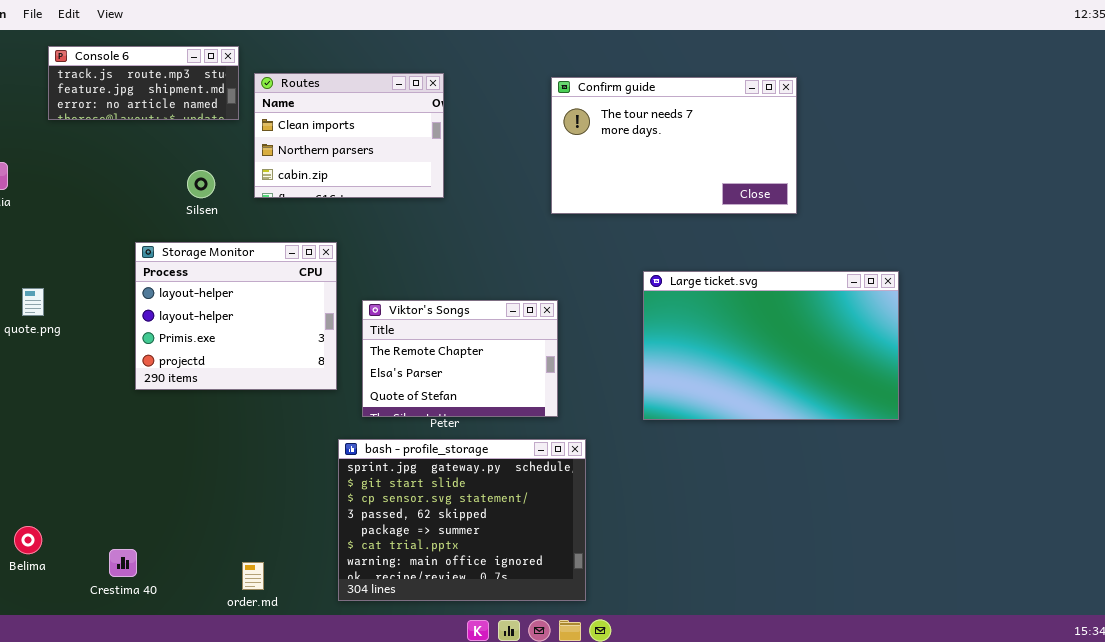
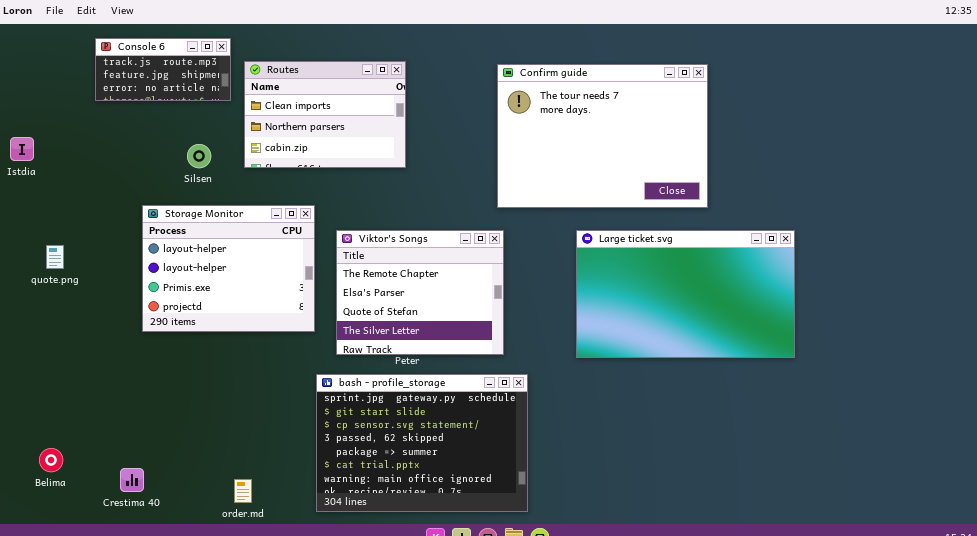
Console 6: [48,46,239,120] -> [95,38,231,101], resized
Confirm guide: [551,77,797,214] -> [497,64,708,208], resized
Viktor's Songs: [362,300,558,417] -> [336,230,504,355], resized

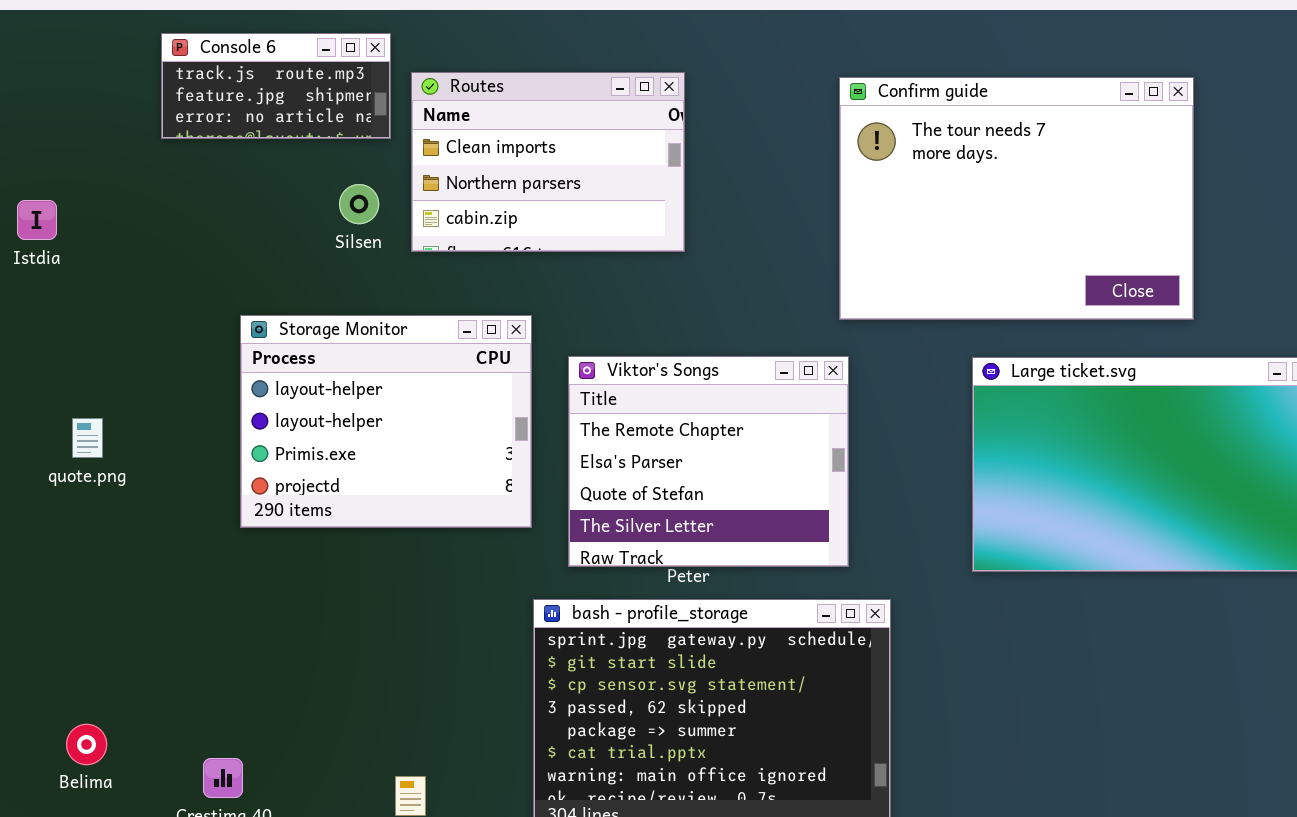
Silsen: [187,144,211,168] -> [339,184,379,224], moved
quote.png: [46,245,64,269] -> [72,418,103,458], moved

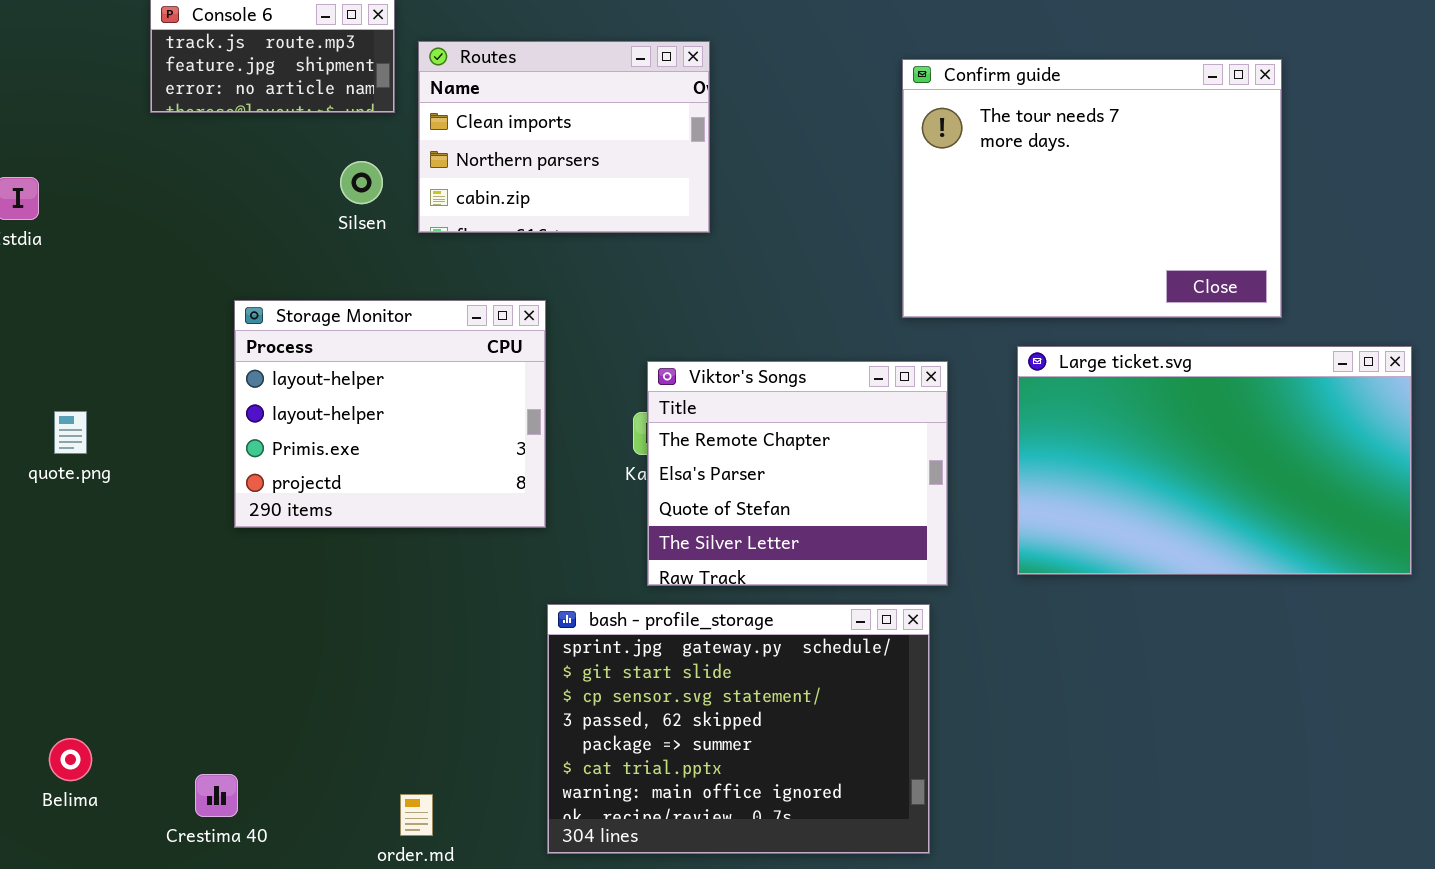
Confirm guide: [839,77,1194,320] -> [902,59,1282,318], moved
Viktor's Songs: [568,356,849,567] -> [647,361,948,586], moved

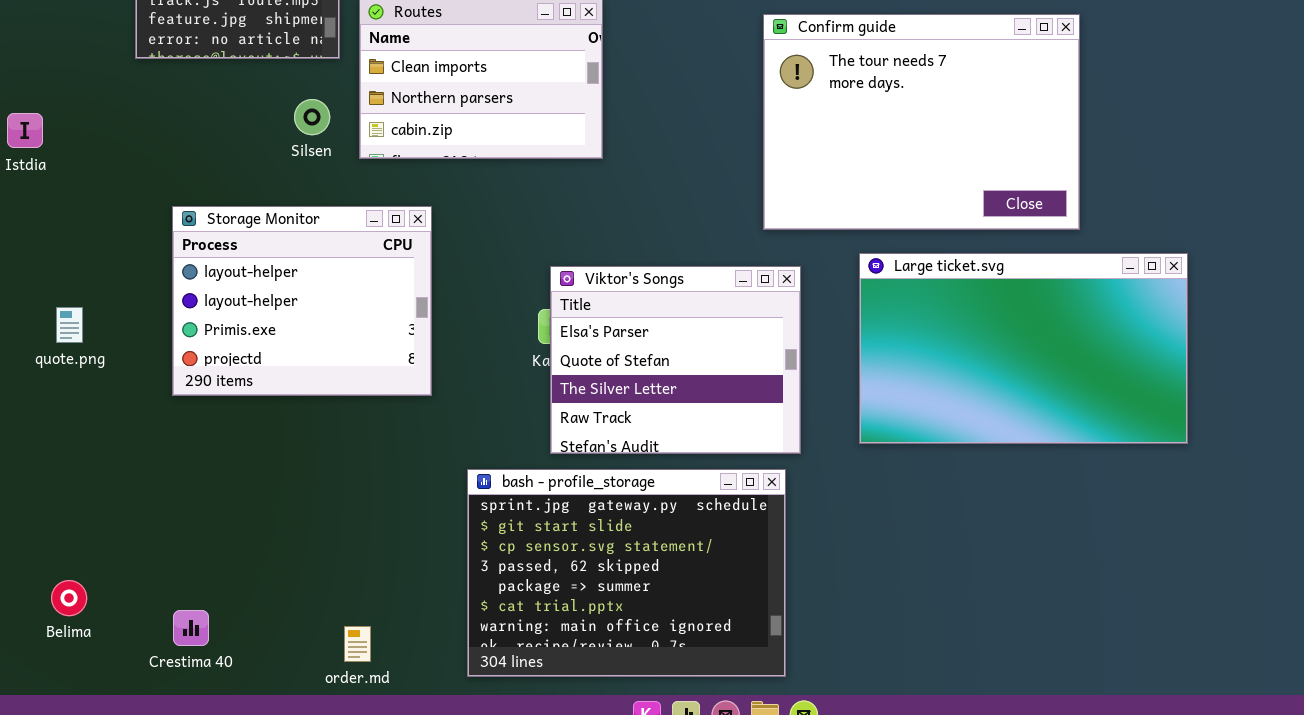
Storage Monitor: [234,300,546,528] -> [172,206,432,396], moved
Viktor's Songs: [647,361,948,586] -> [550,266,801,454], scrolled down 1 row

